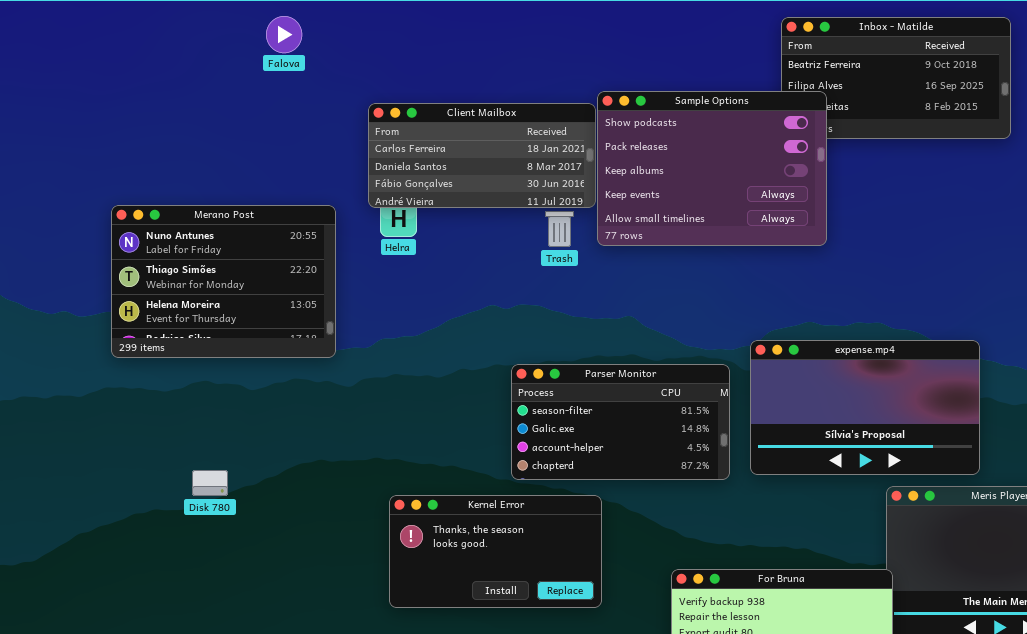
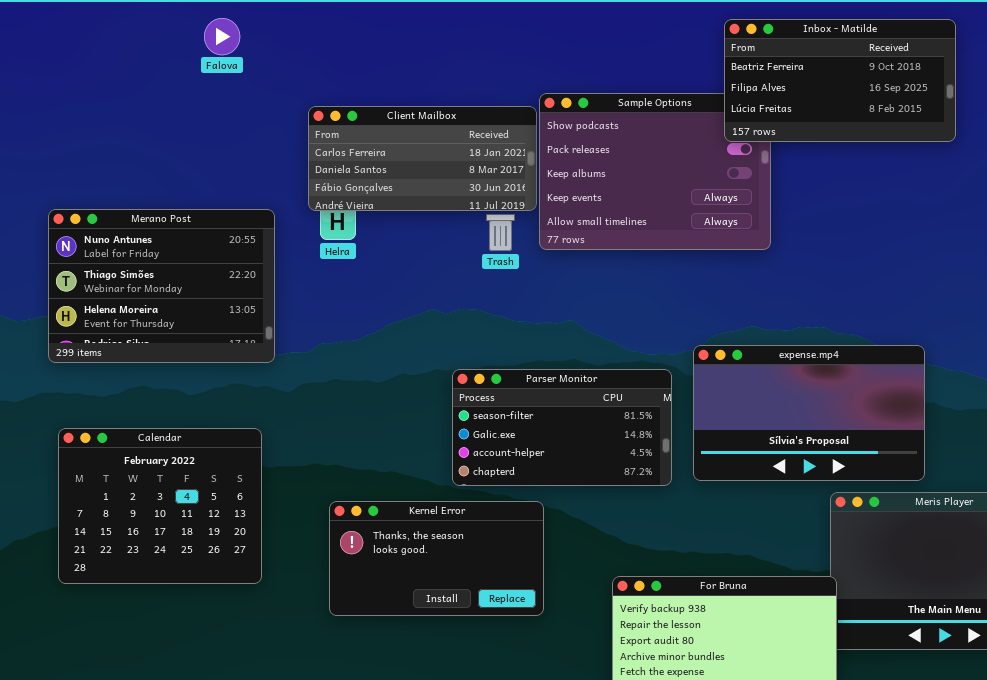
Inbox - Matilde: [781,17,1011,139] -> [724,19,956,142], raised
Calendar: none -> [58,428,262,584], opened

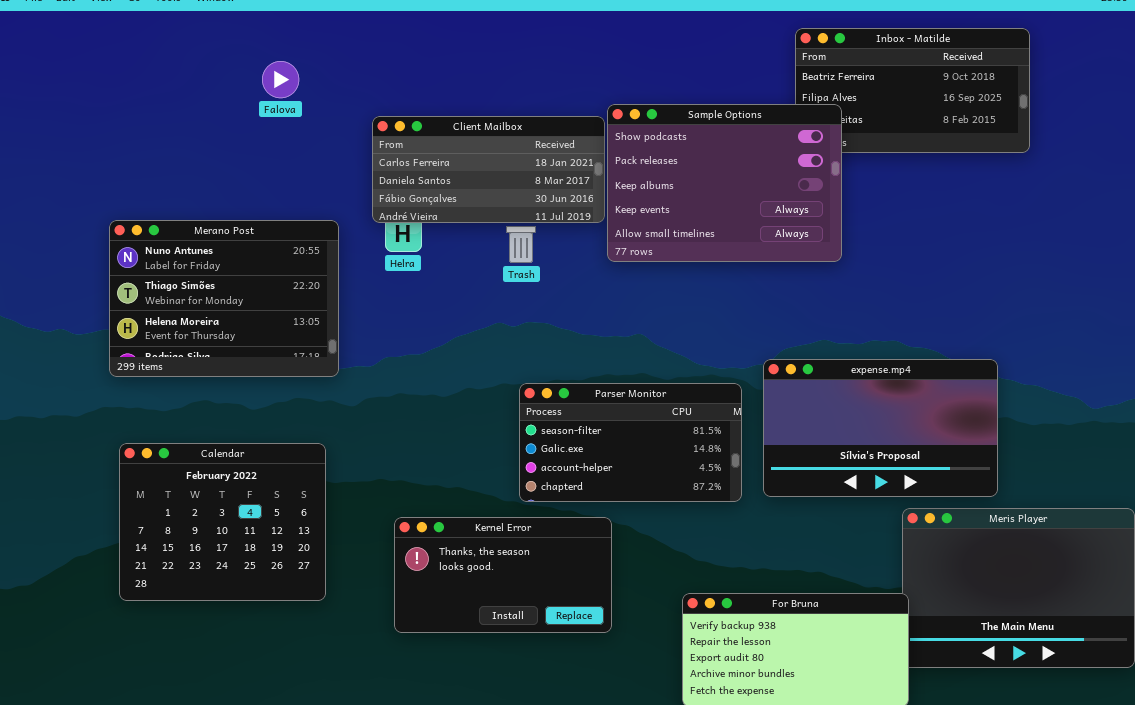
Falova: [204,18,240,55] -> [262,61,299,98], moved
Sample Options: [539,93,771,250] -> [607,104,842,262], raised
Trash: [486,214,515,251] -> [506,226,536,263], moved

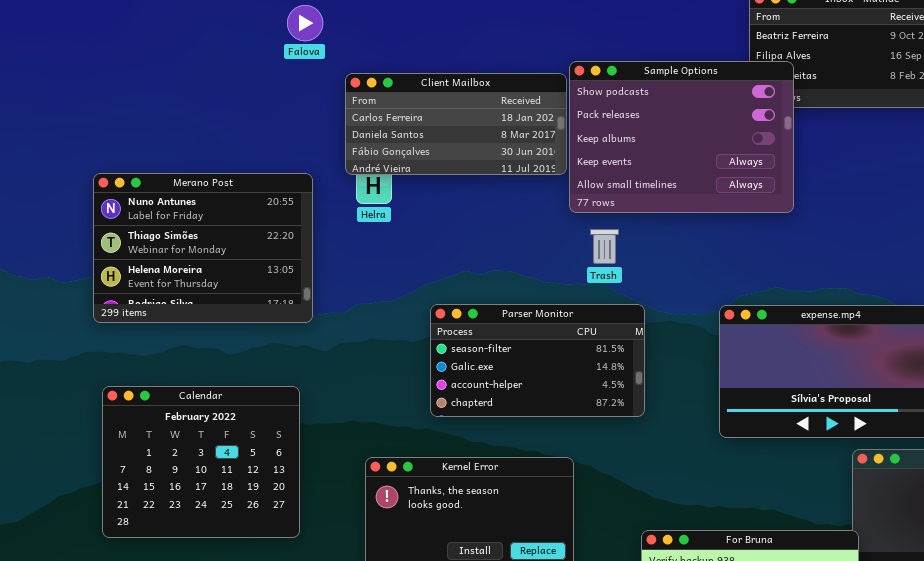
Falova: [262,61,299,98] -> [287,5,323,41], moved
Trash: [506,226,536,263] -> [590,229,619,264], moved
Parser Monitor: [519,383,742,502] -> [430,304,645,417], moved

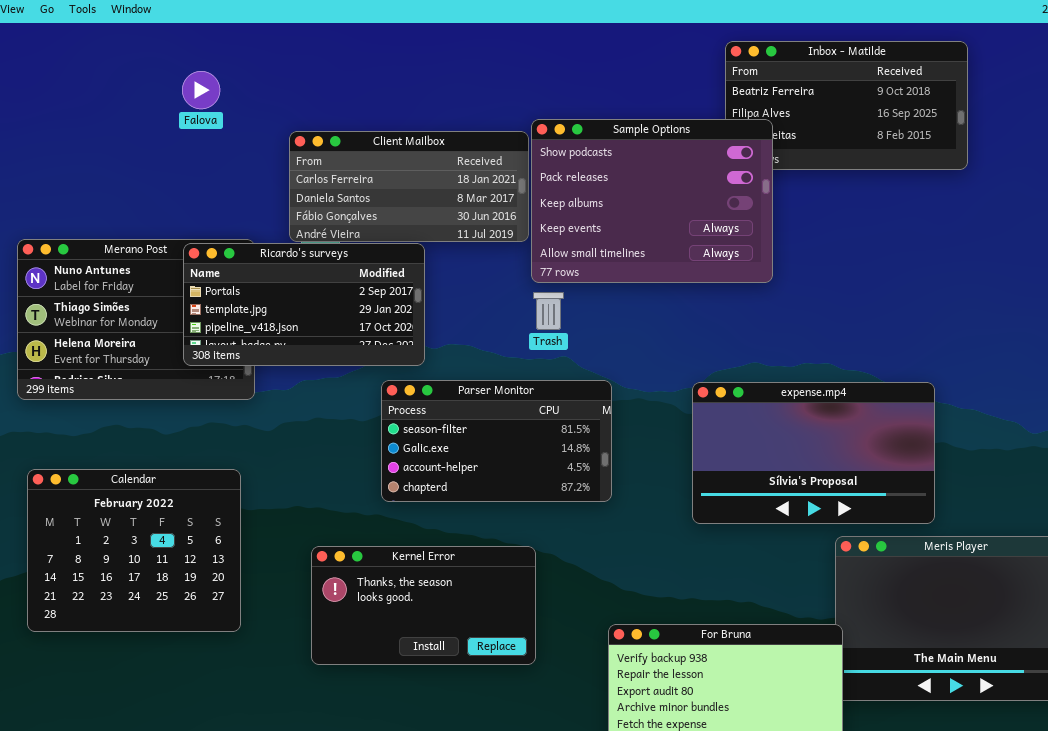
Falova: [287,5,323,41] -> [182,71,220,109], moved
Ricardo's surveys: none -> [183,243,425,366], opened
Trash: [590,229,619,264] -> [533,292,564,330], moved

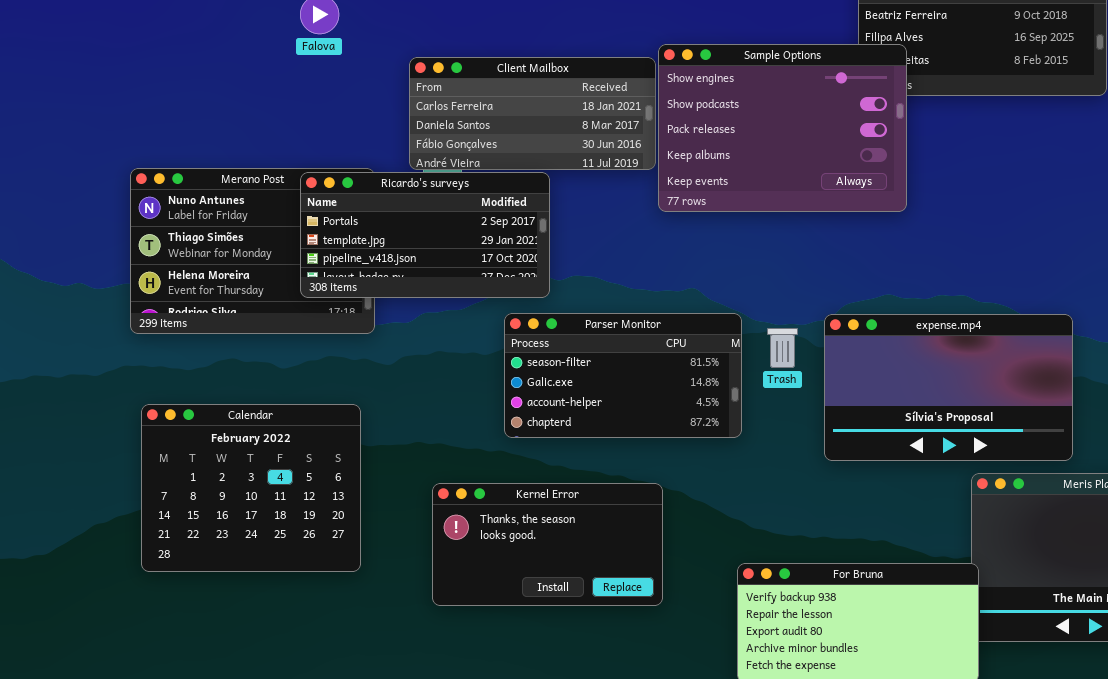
Sample Options: [531,119,773,283] -> [658,44,907,212], scrolled up 1 row
Trash: [533,292,564,330] -> [767,328,798,368], moved

